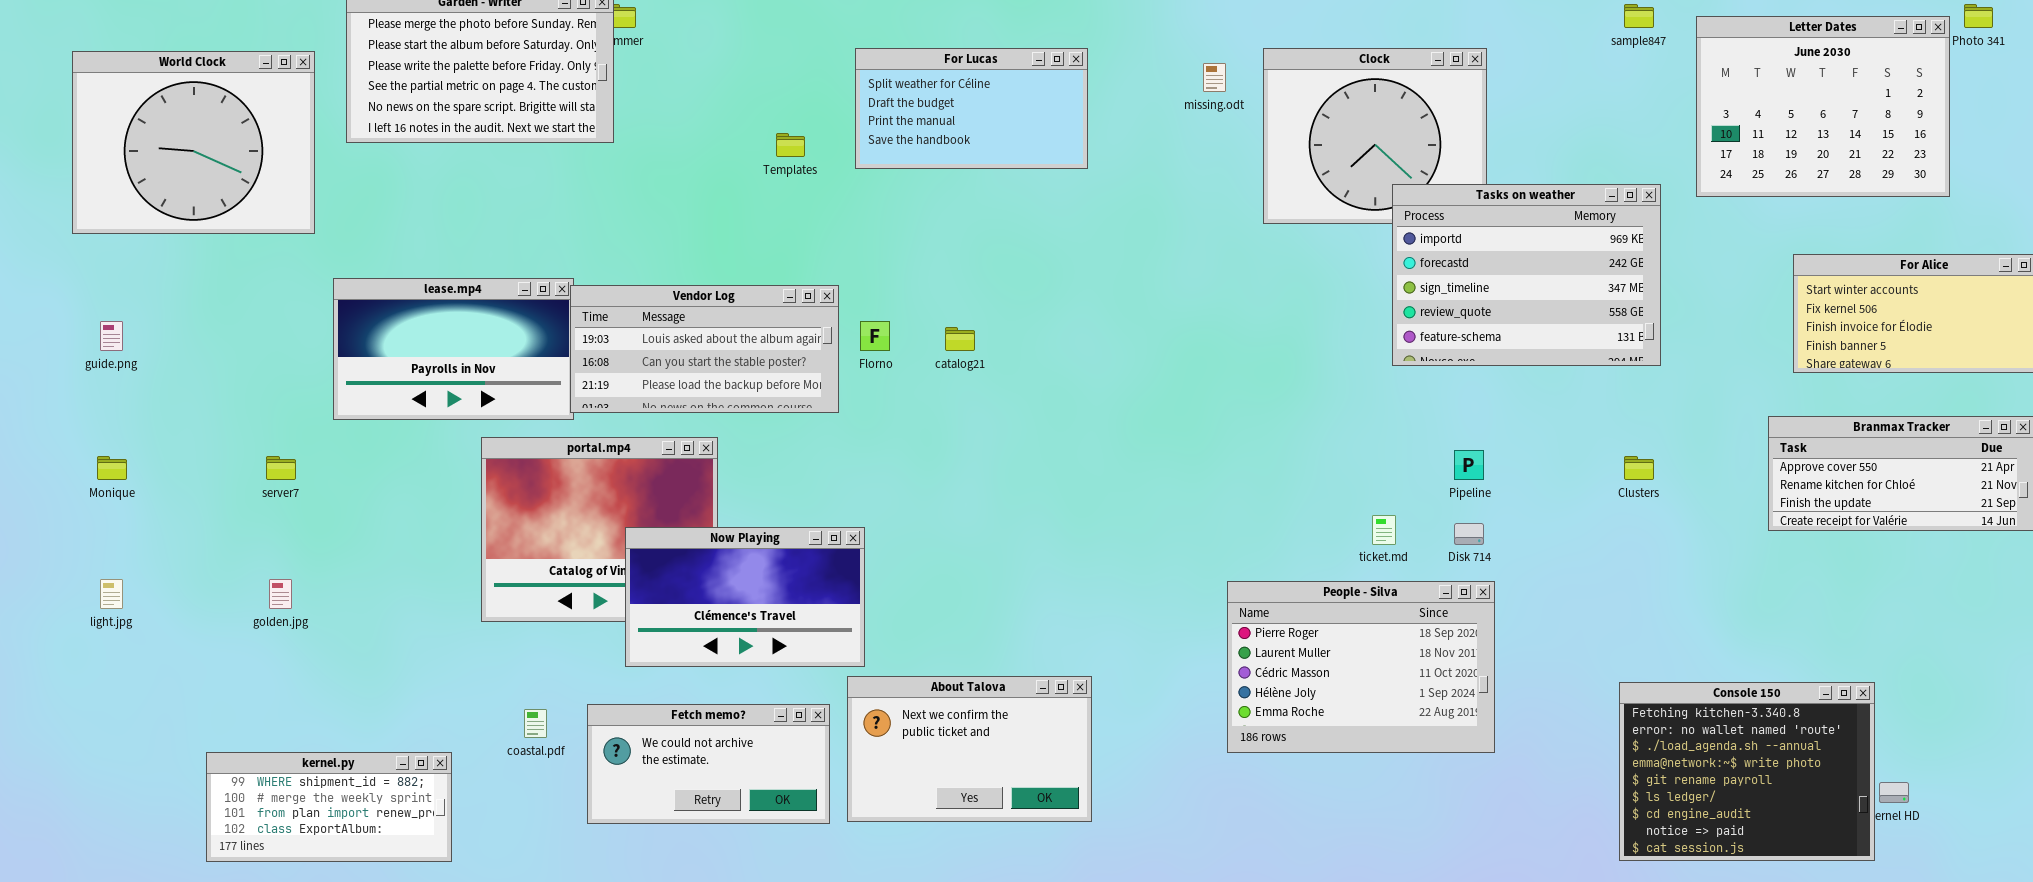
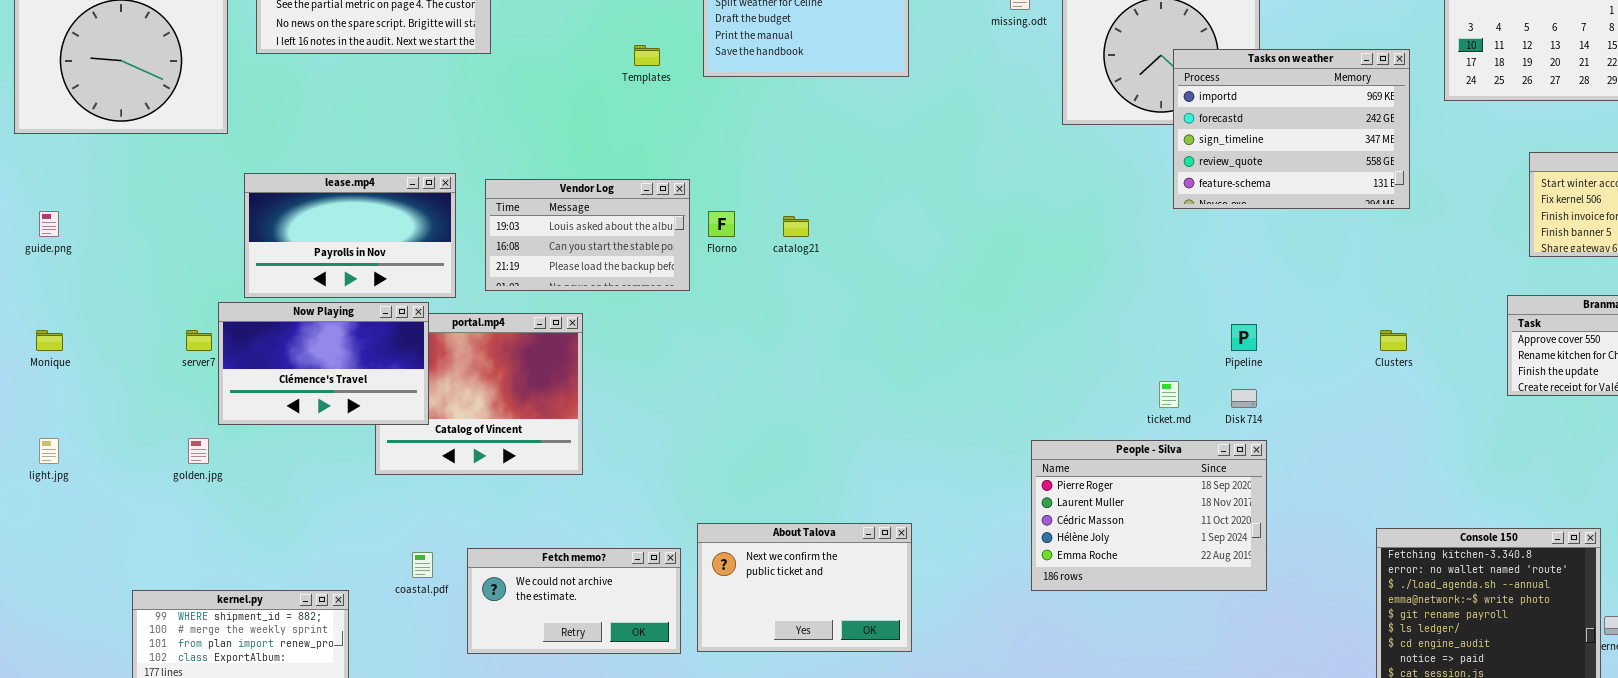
Tasks on weather: [1392,184,1661,366] -> [1173,49,1410,209], moved
Vendor Log: [570,285,839,413] -> [485,179,690,291], resized
Now Playing: [625,527,865,667] -> [218,302,429,425], moved

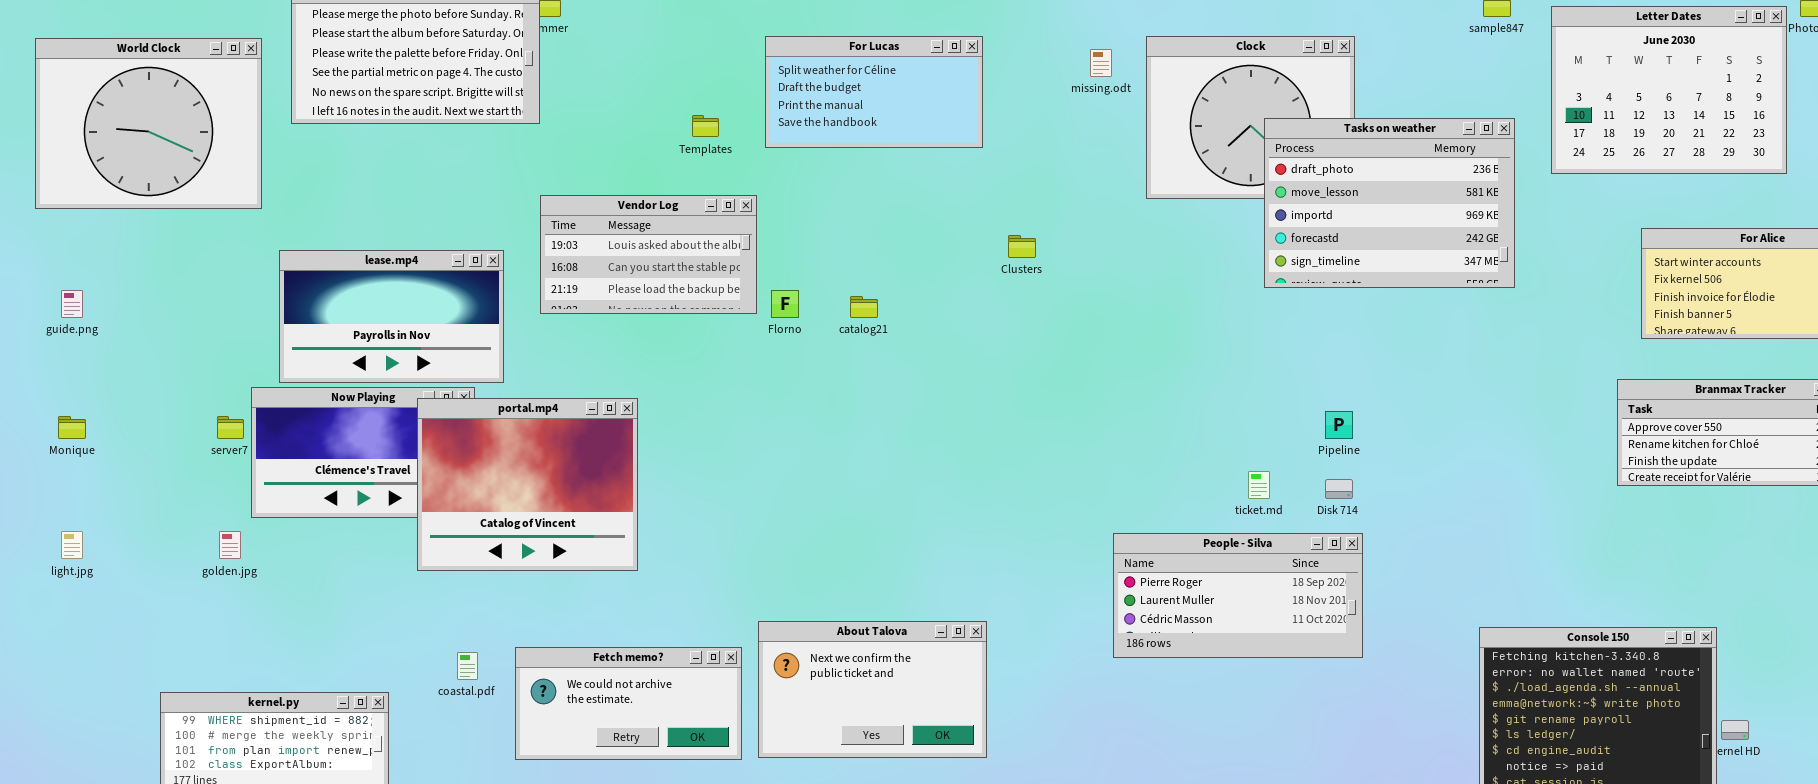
Tasks on weather: [1173,49,1410,209] -> [1264,118,1515,288], scrolled up 2 rows
Vendor Log: [485,179,690,291] -> [540,195,757,314], moved
portal.mp4: [375,313,583,475] -> [417,398,638,571], raised
Clusters: [1380,330,1407,351] -> [1008,235,1036,258], moved
People - Silva: [1031,440,1267,591] -> [1113,533,1363,658], resized

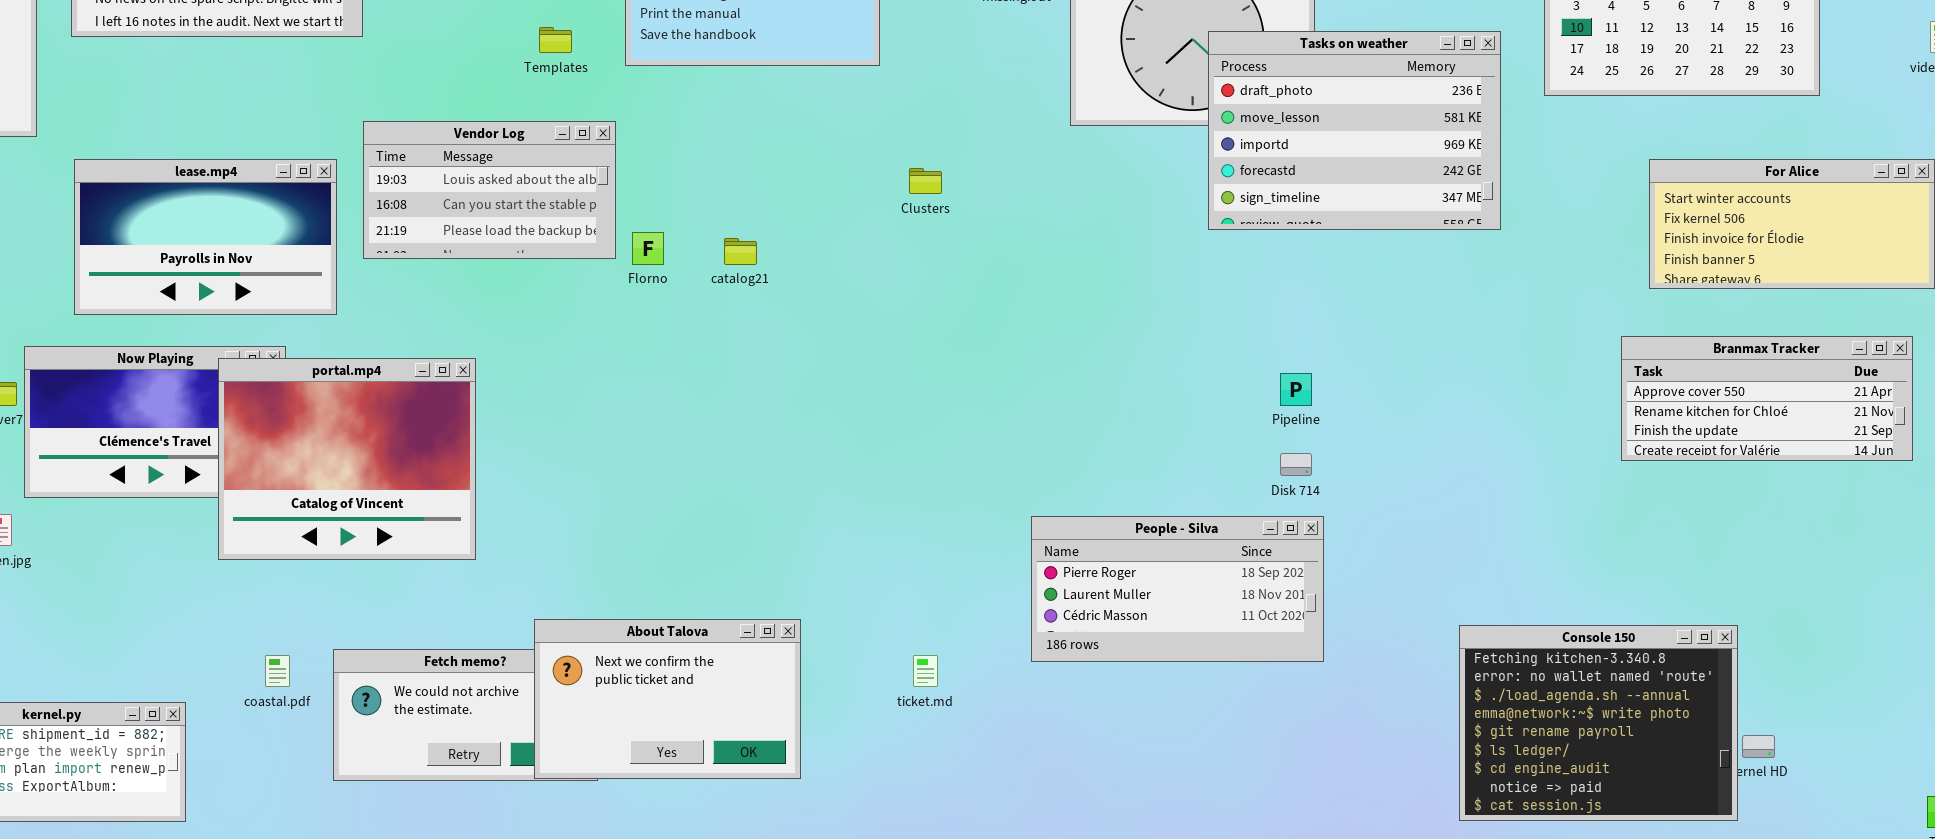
lease.mp4: [279,250,504,383] -> [74,159,337,315], moved
ticket.md: [1248,471,1270,499] -> [913,655,938,687], moved
About Talova: [758,621,987,758] -> [534,619,801,779], moved

